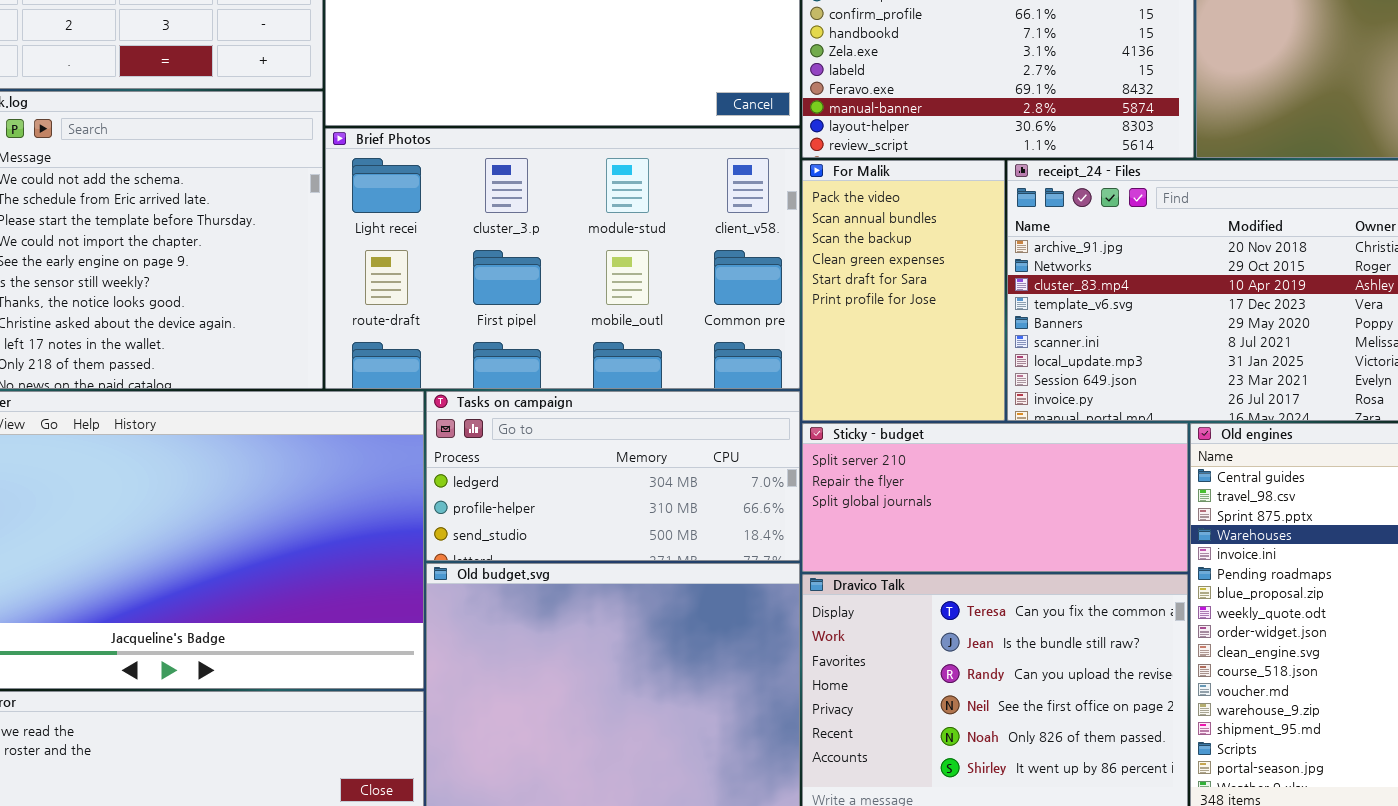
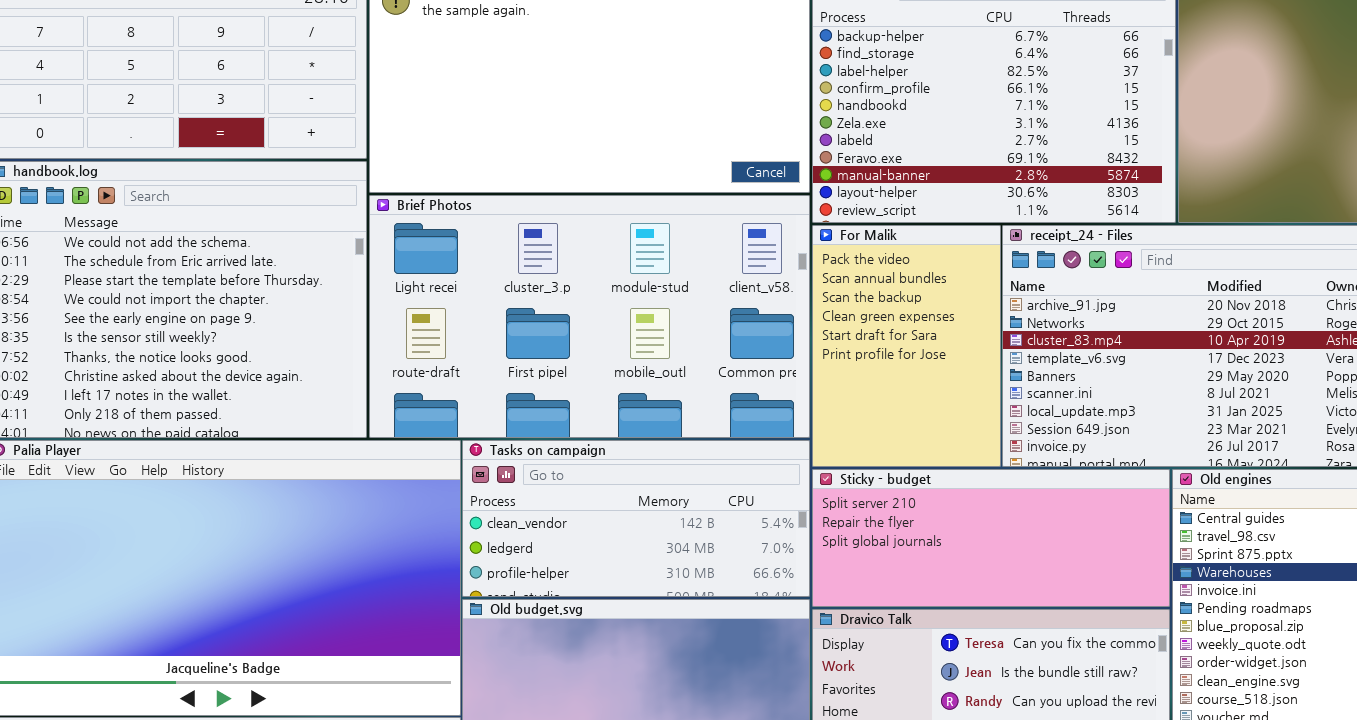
Tasks on campaign: [426,391,800,561] -> [462,440,810,597], scrolled up 1 row

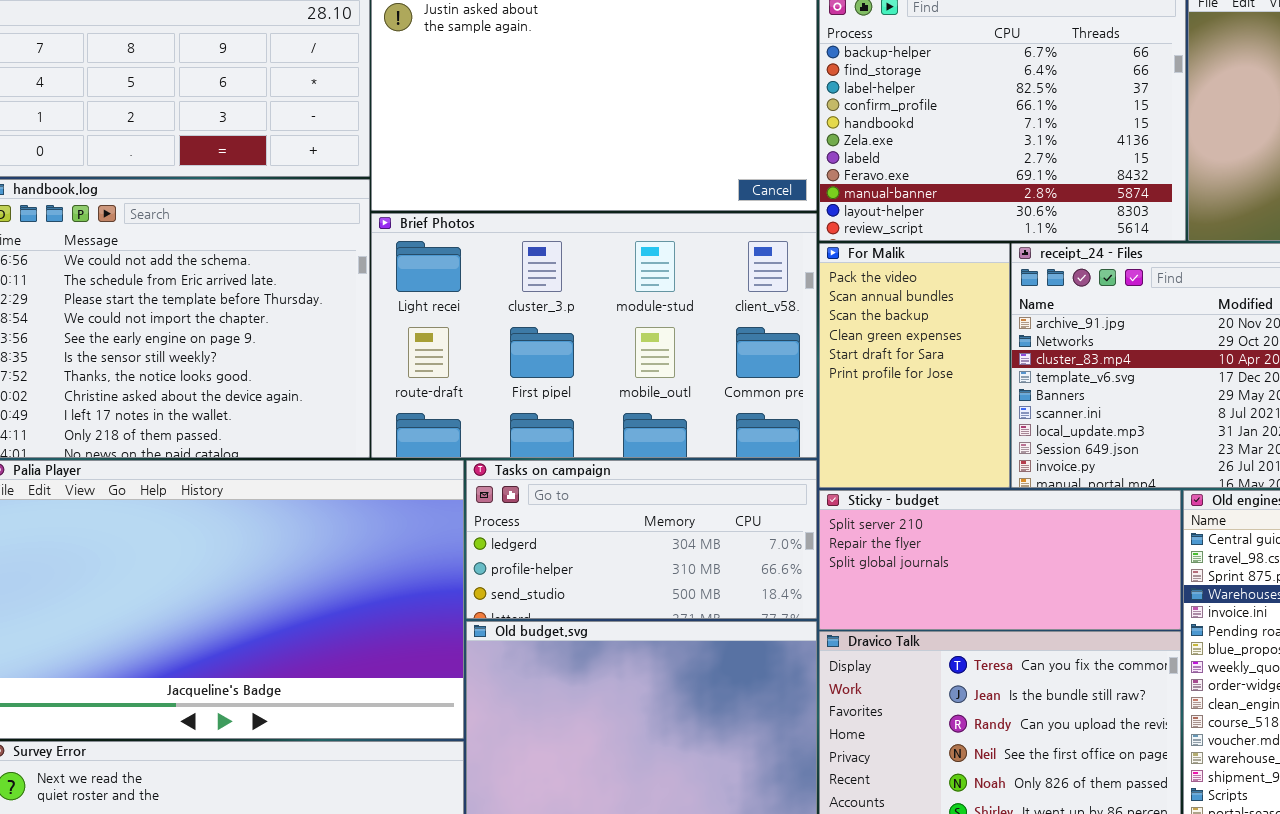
Tasks on campaign: [462,440,810,597] -> [466,460,817,619], scrolled down 1 row

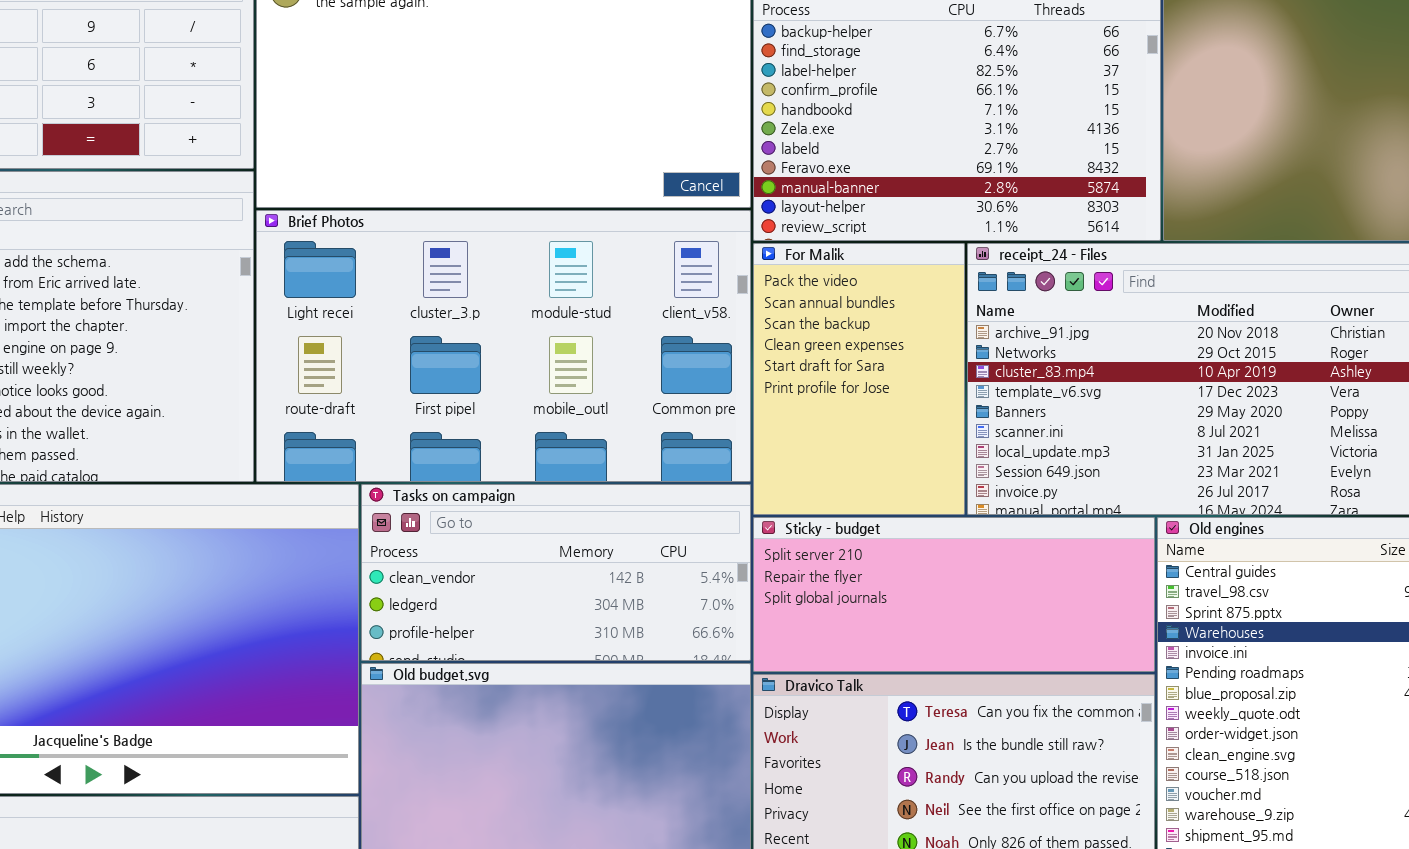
Tasks on campaign: [466,460,817,619] -> [361,484,751,661], scrolled up 1 row

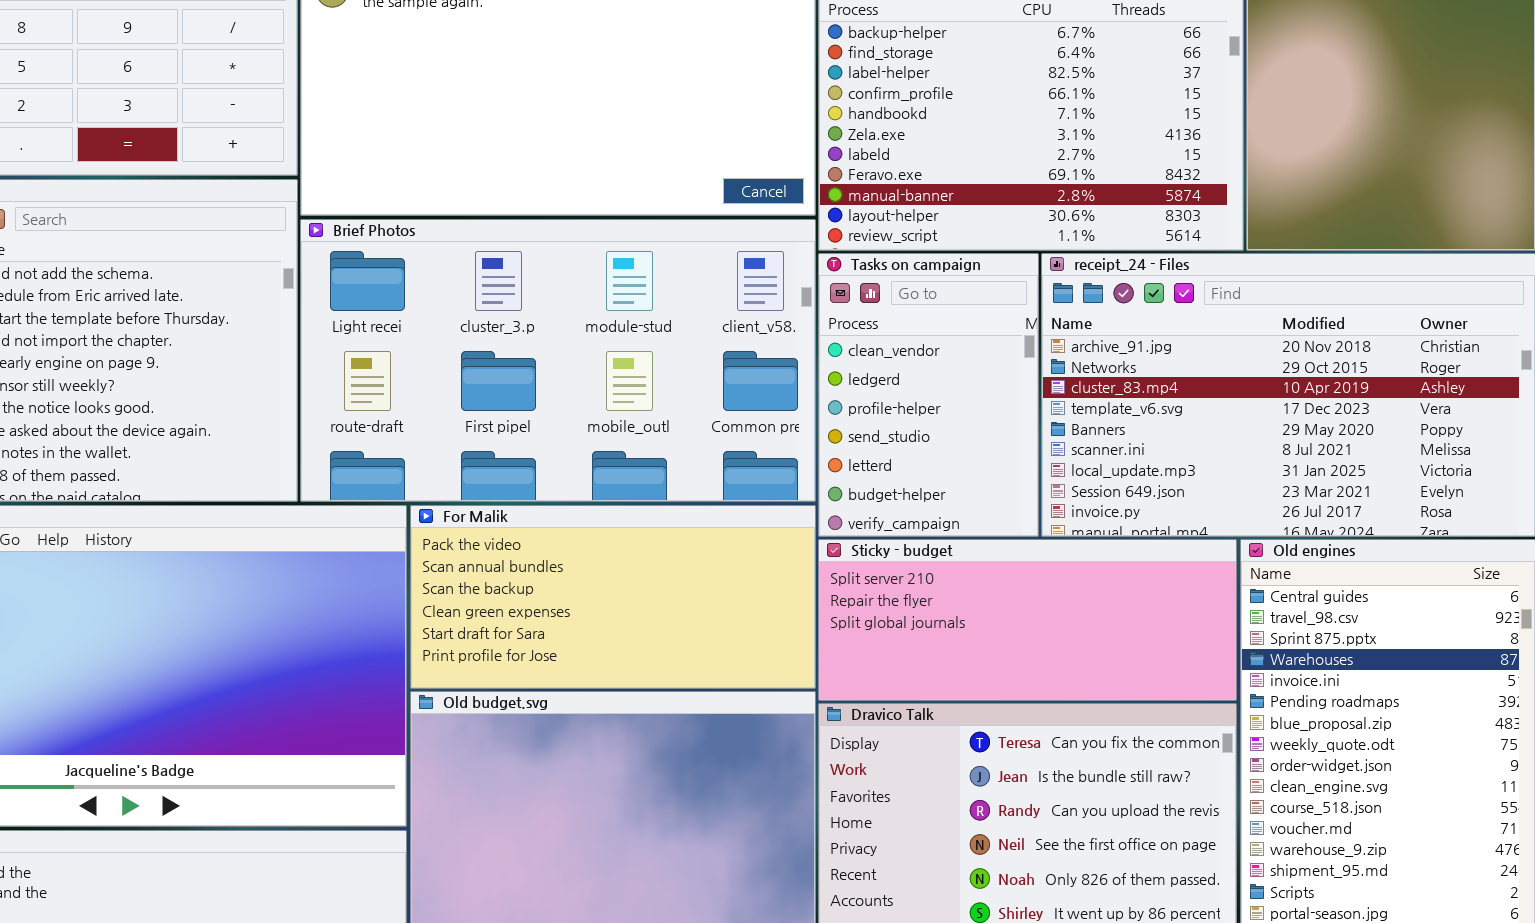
For Malik: [753,243,965,515] -> [410,505,816,689], moved, resized
Tasks on campaign: [361,484,751,661] -> [818,253,1039,537], moved, resized

